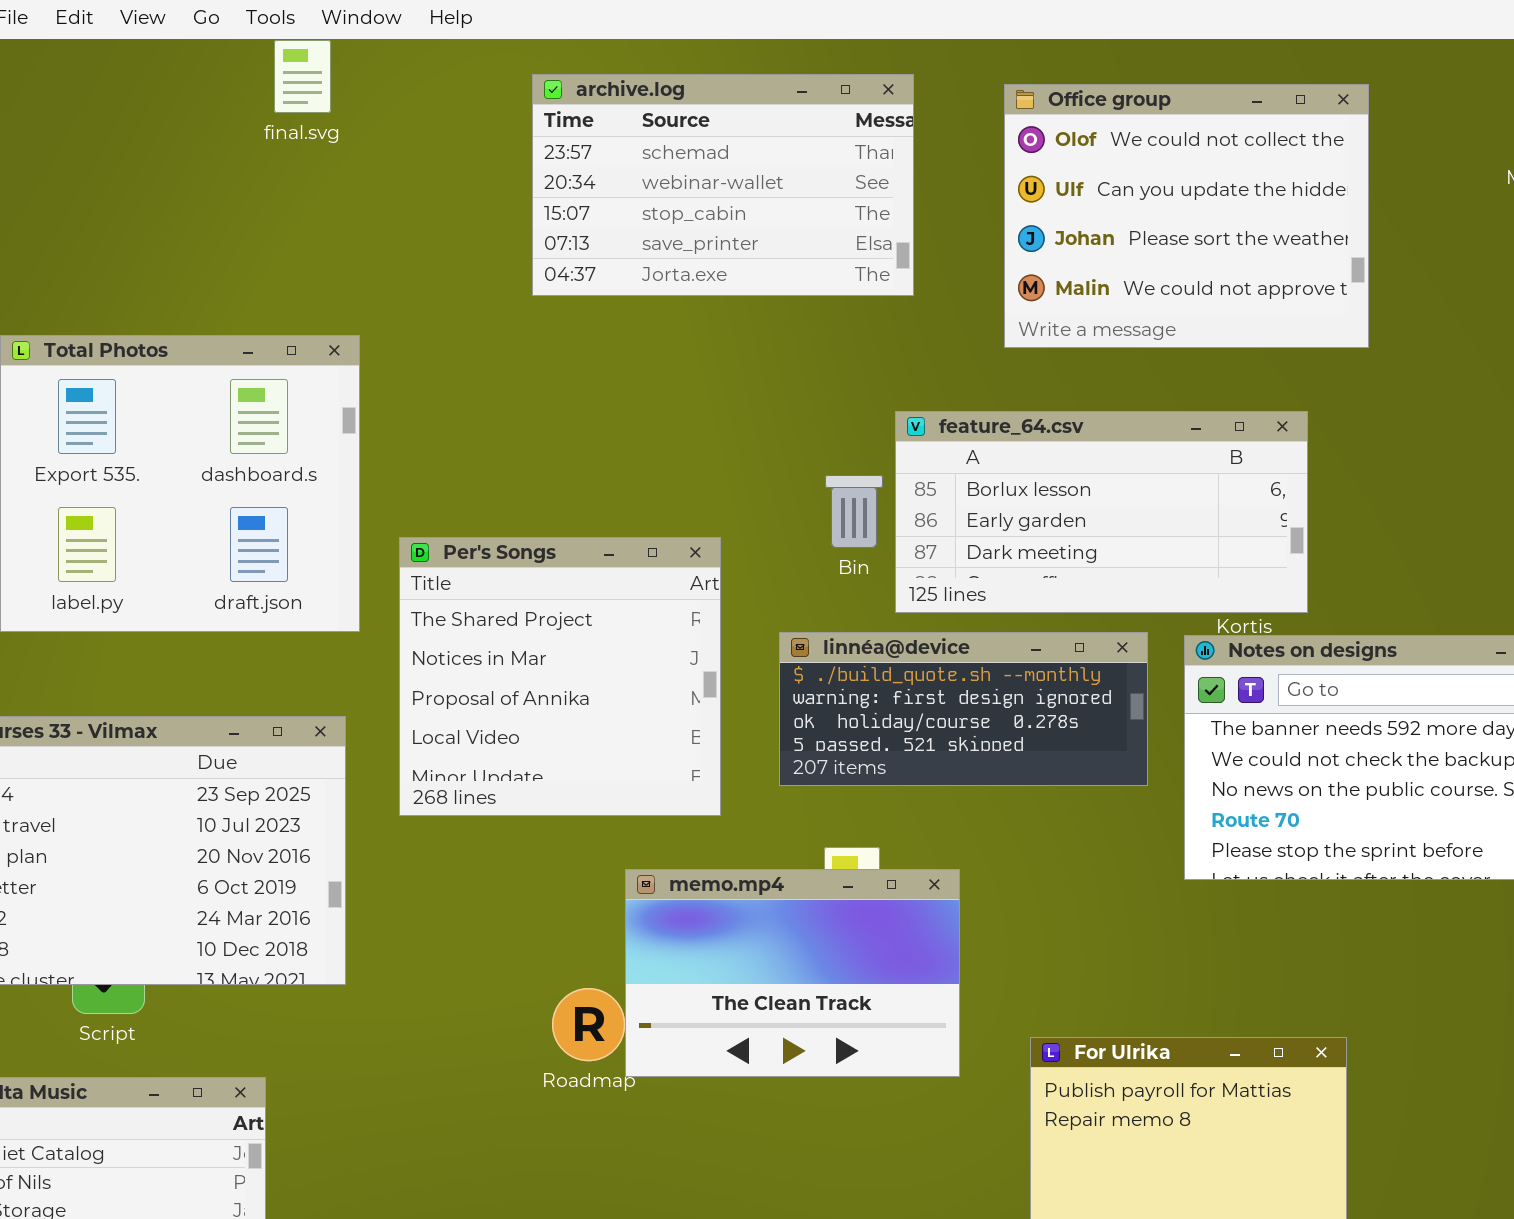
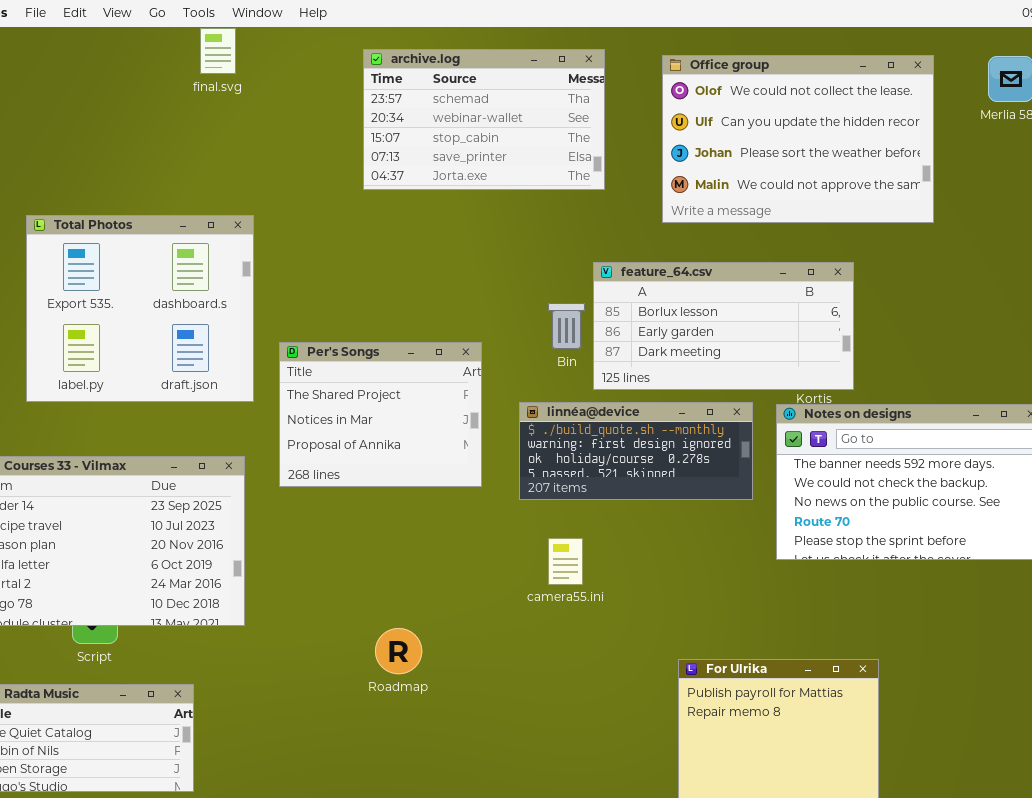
Office group: [1004,84,1369,348] -> [662,55,934,223], resized
Per's Songs: [399,537,721,816] -> [279,342,482,487], resized
memo.mp4: [625,869,960,1077] -> none, closed

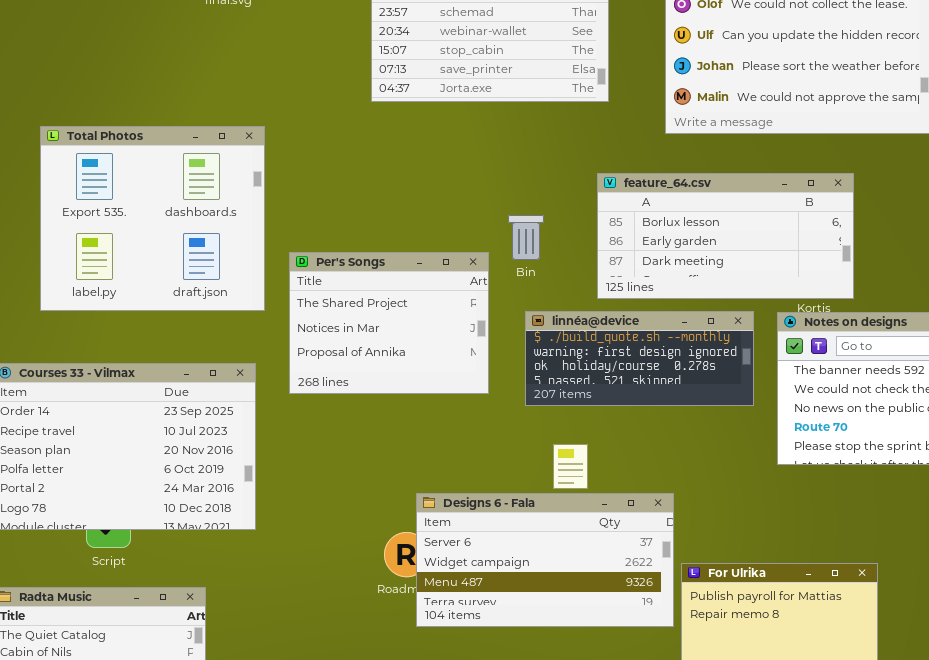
Bin: [548,303,585,349] -> [508,215,544,260], moved
Designs 6 - Fala: none -> [416,493,674,627], opened

